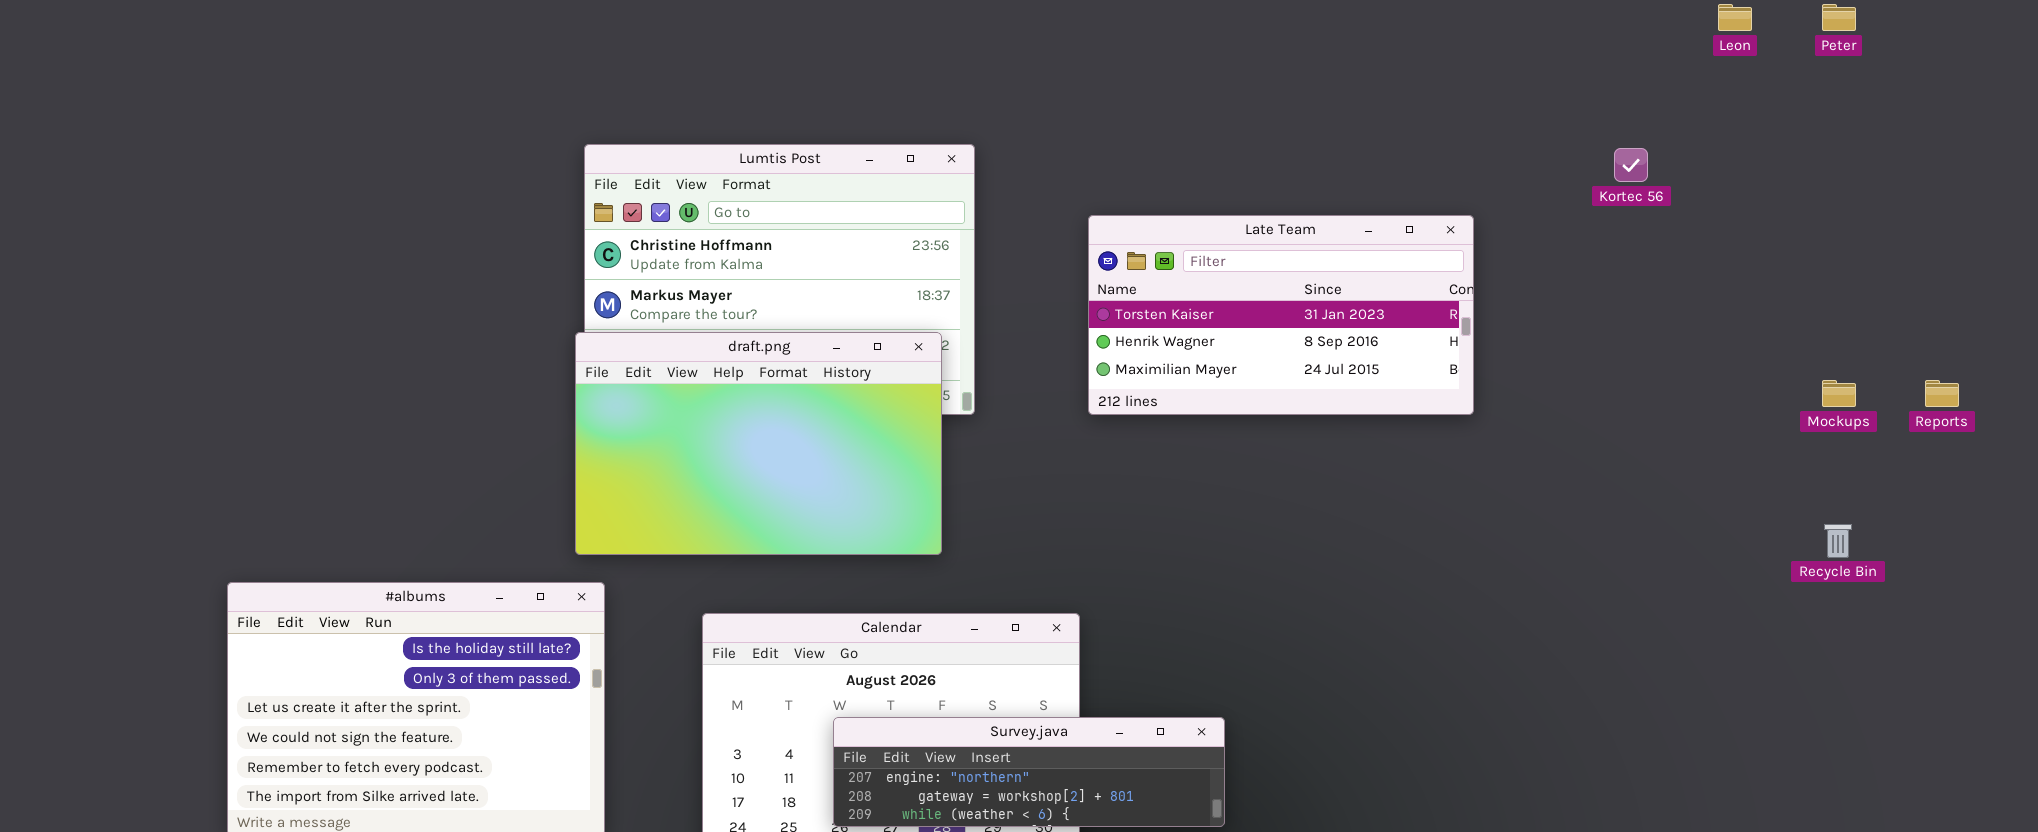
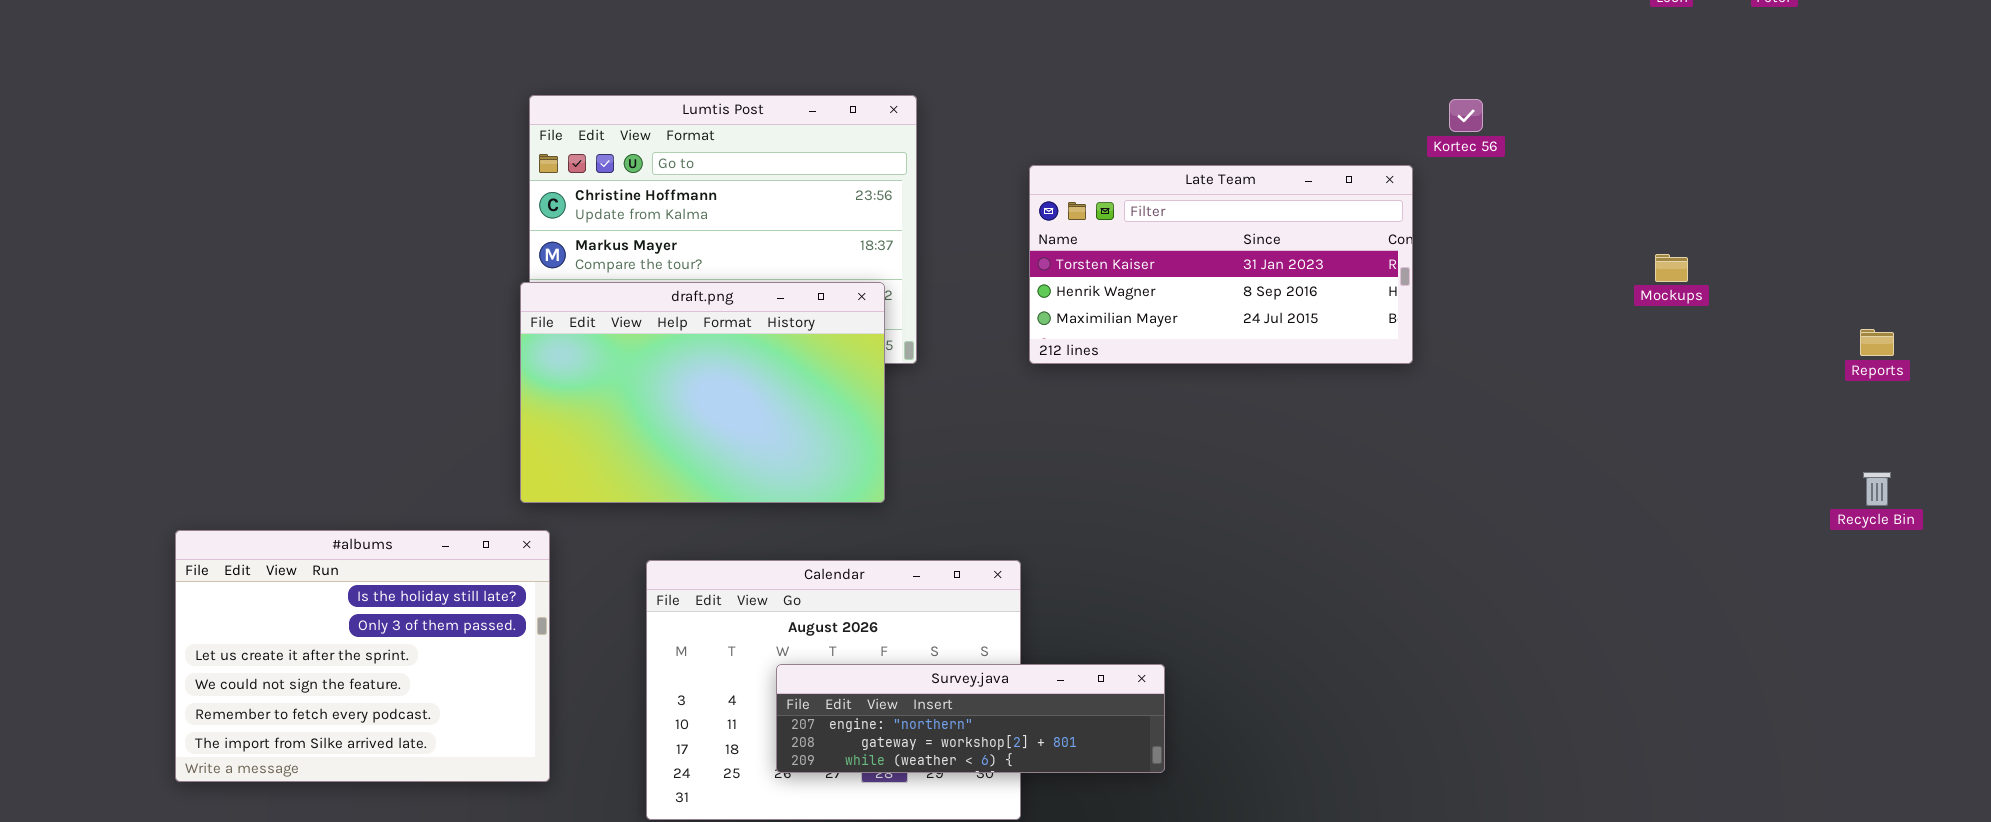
Kortec 56: [1614,148,1648,182] -> [1449,99,1483,132], moved
Mockups: [1822,380,1856,407] -> [1655,254,1688,282], moved
Recycle Bin: [1824,524,1852,558] -> [1863,472,1891,506], moved

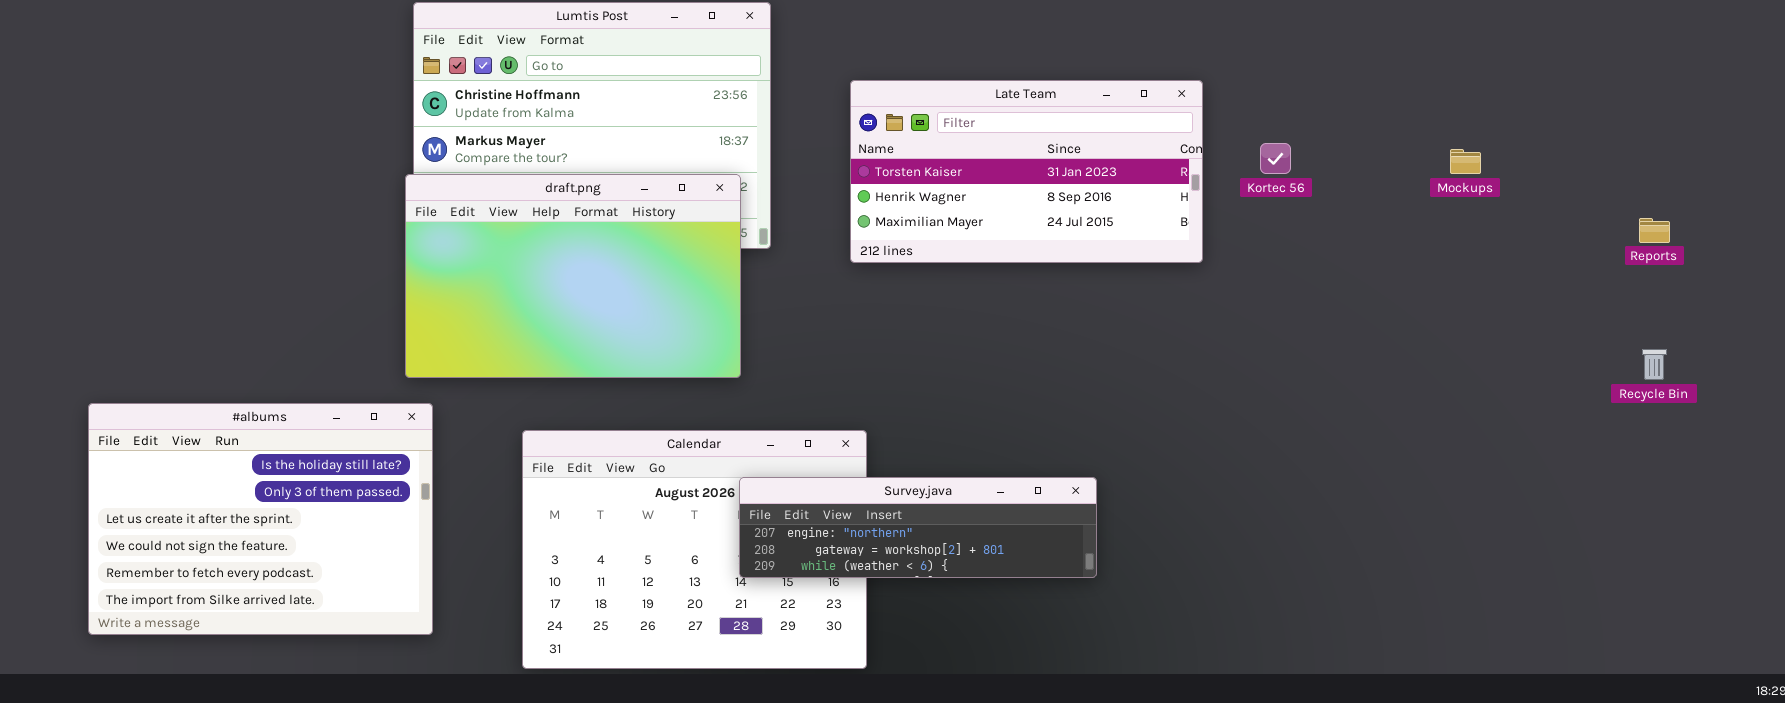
Kortec 56: [1449,99,1483,132] -> [1260,143,1291,174], moved
Late Team: [1029,165,1413,364] -> [850,80,1203,263], moved
Survey.java: [776,664,1165,773] -> [739,477,1097,578], moved

